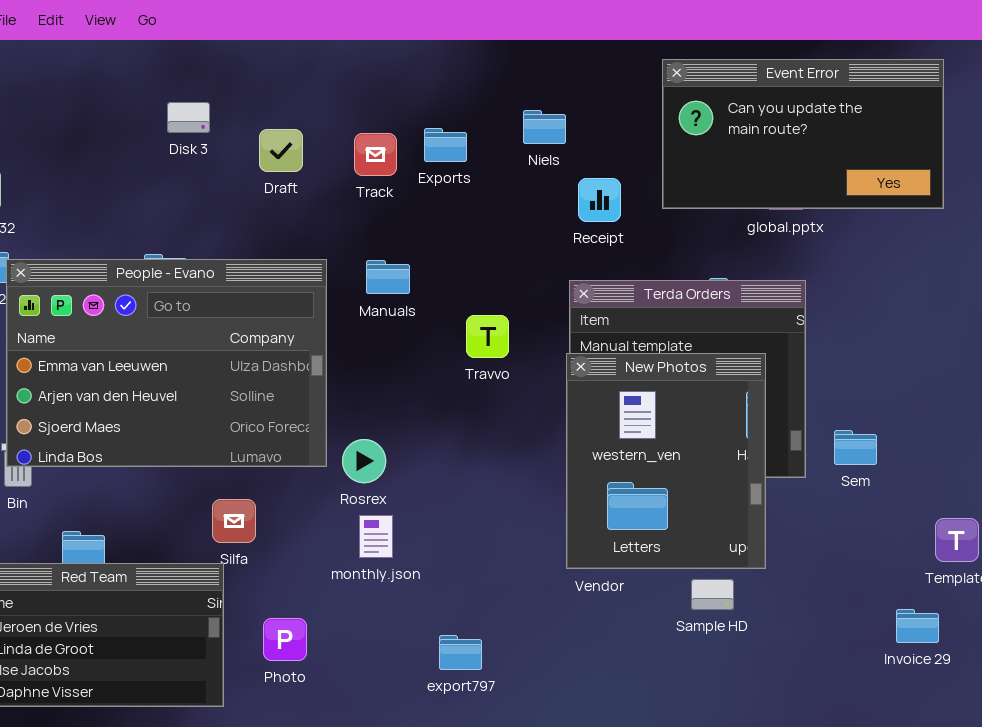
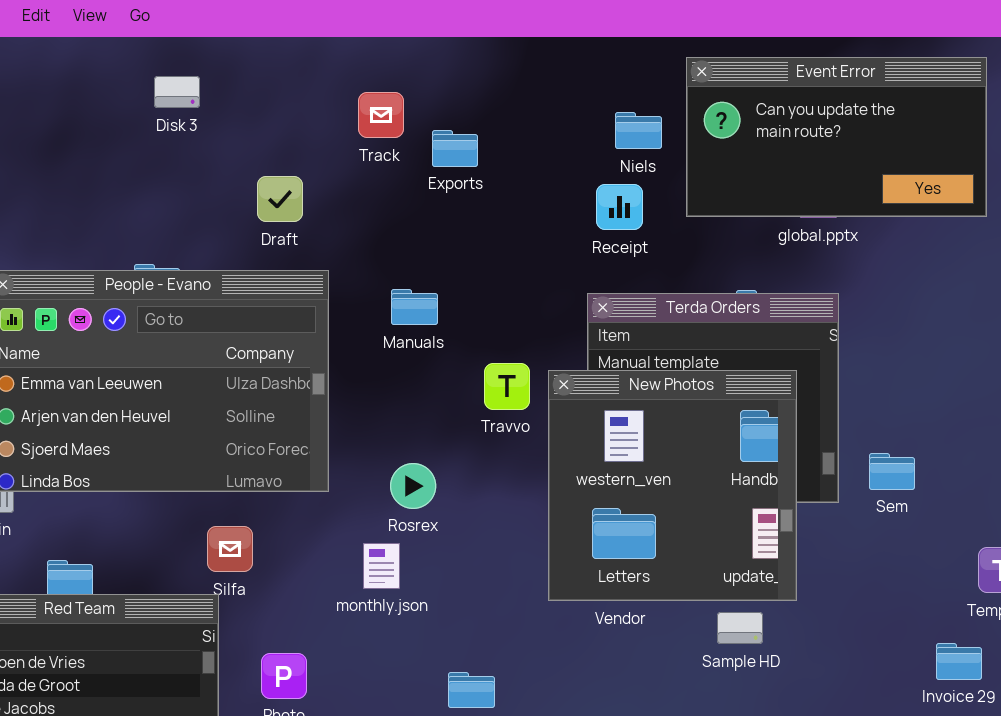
Disk 3: [167,102,210,133] -> [154,76,200,108], moved
Niels: [523,110,566,144] -> [615,112,662,149], moved
Draft: [259,129,303,172] -> [257,176,303,222], moved
Track: [354,133,397,176] -> [358,92,404,138], moved
Manuals: [366,260,410,294] -> [391,289,438,325], moved
Travvo: [466,315,509,358] -> [484,363,530,410], moved
New Photos: [566,353,766,569] -> [548,370,797,601], resized
Rosrex: [342,439,386,483] -> [390,463,436,509], moved

